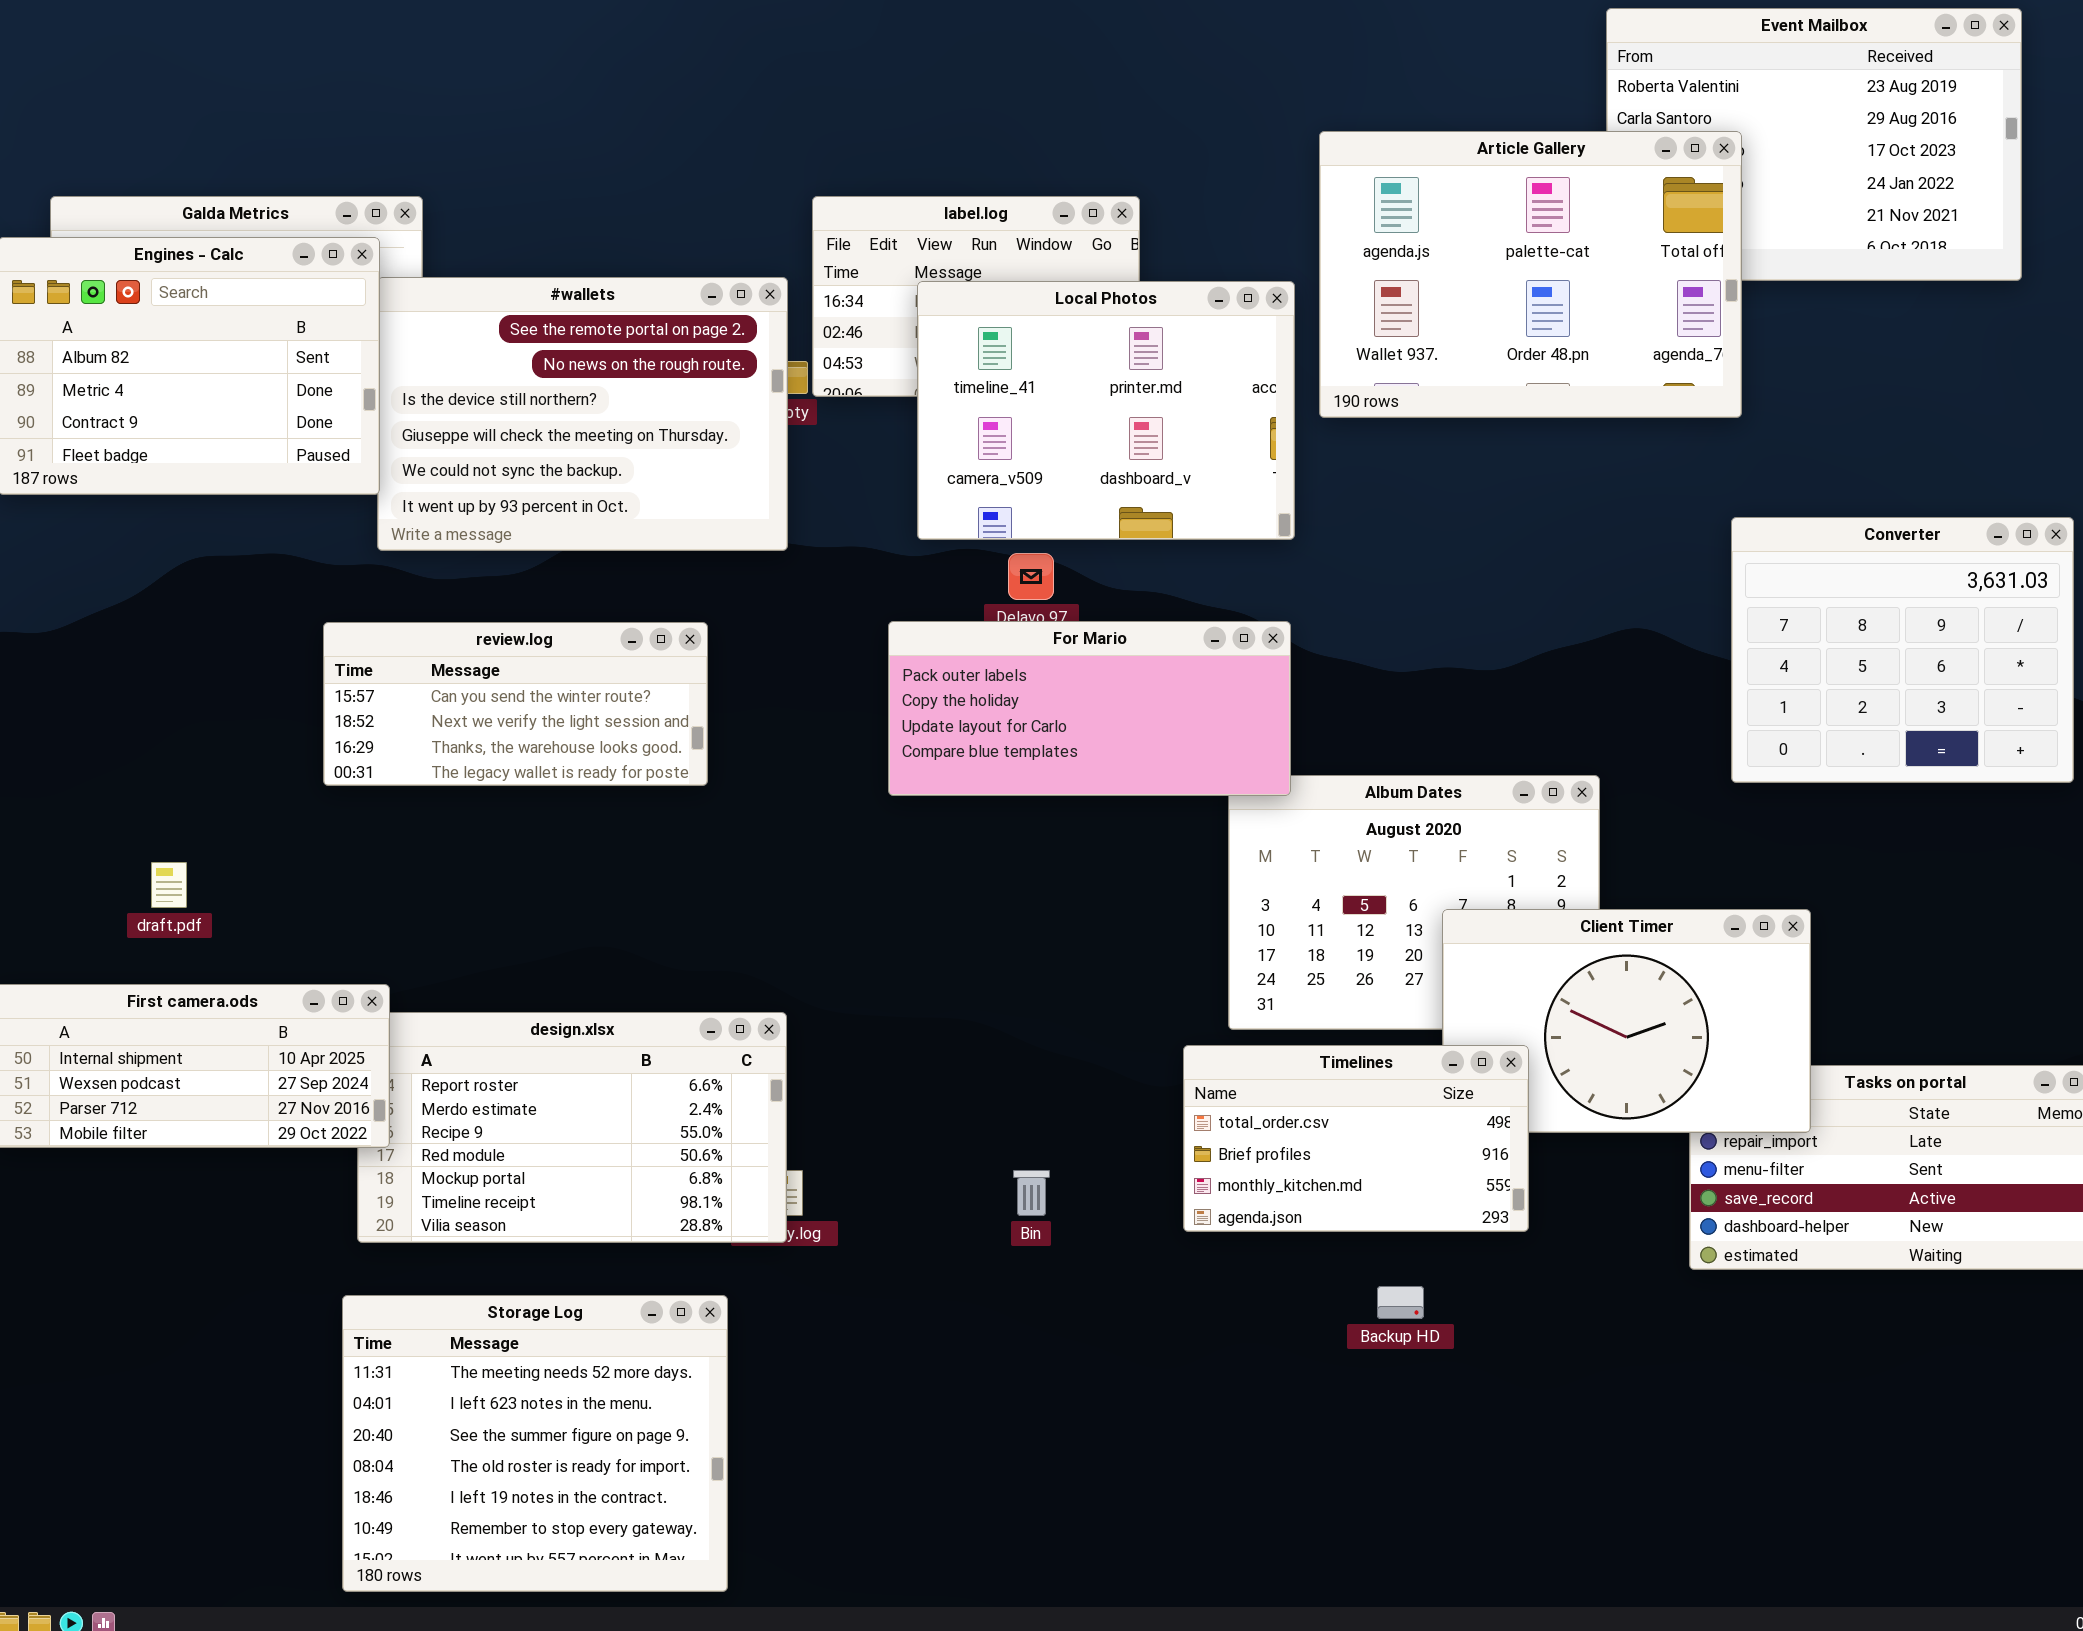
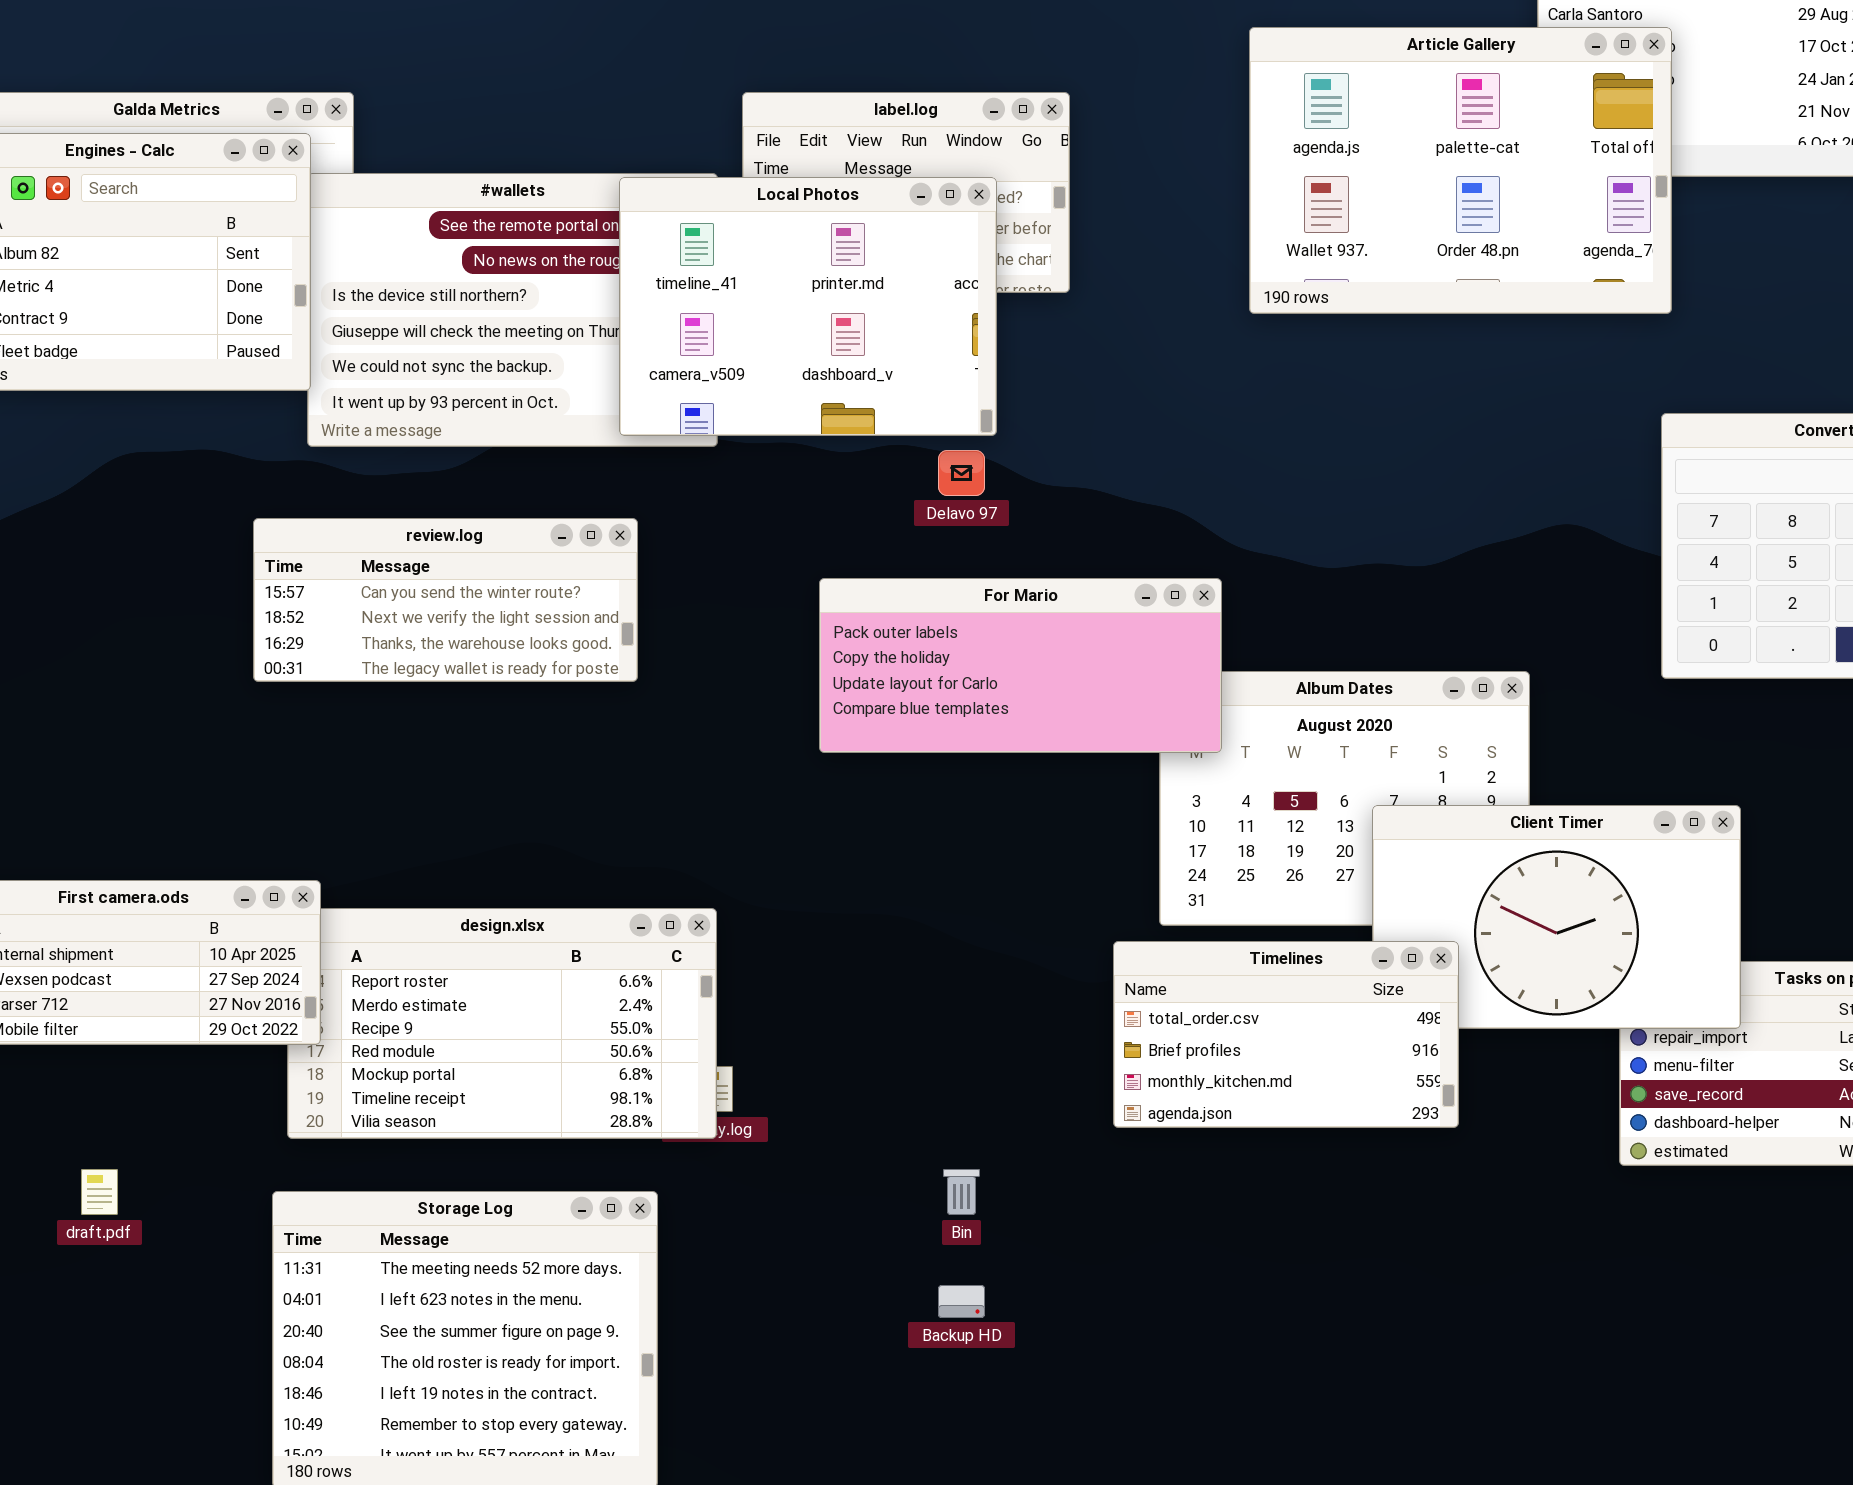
Local Photos: [917,281,1295,540] -> [619,177,997,436], moved
For Mario: [888,621,1291,796] -> [819,578,1222,753], moved
draft.pdf: [151,862,187,908] -> [81,1169,118,1215], moved
Bin: [1013,1170,1050,1216] -> [943,1169,980,1215], moved
Backup HD: [1377,1286,1424,1319] -> [938,1285,985,1318], moved

